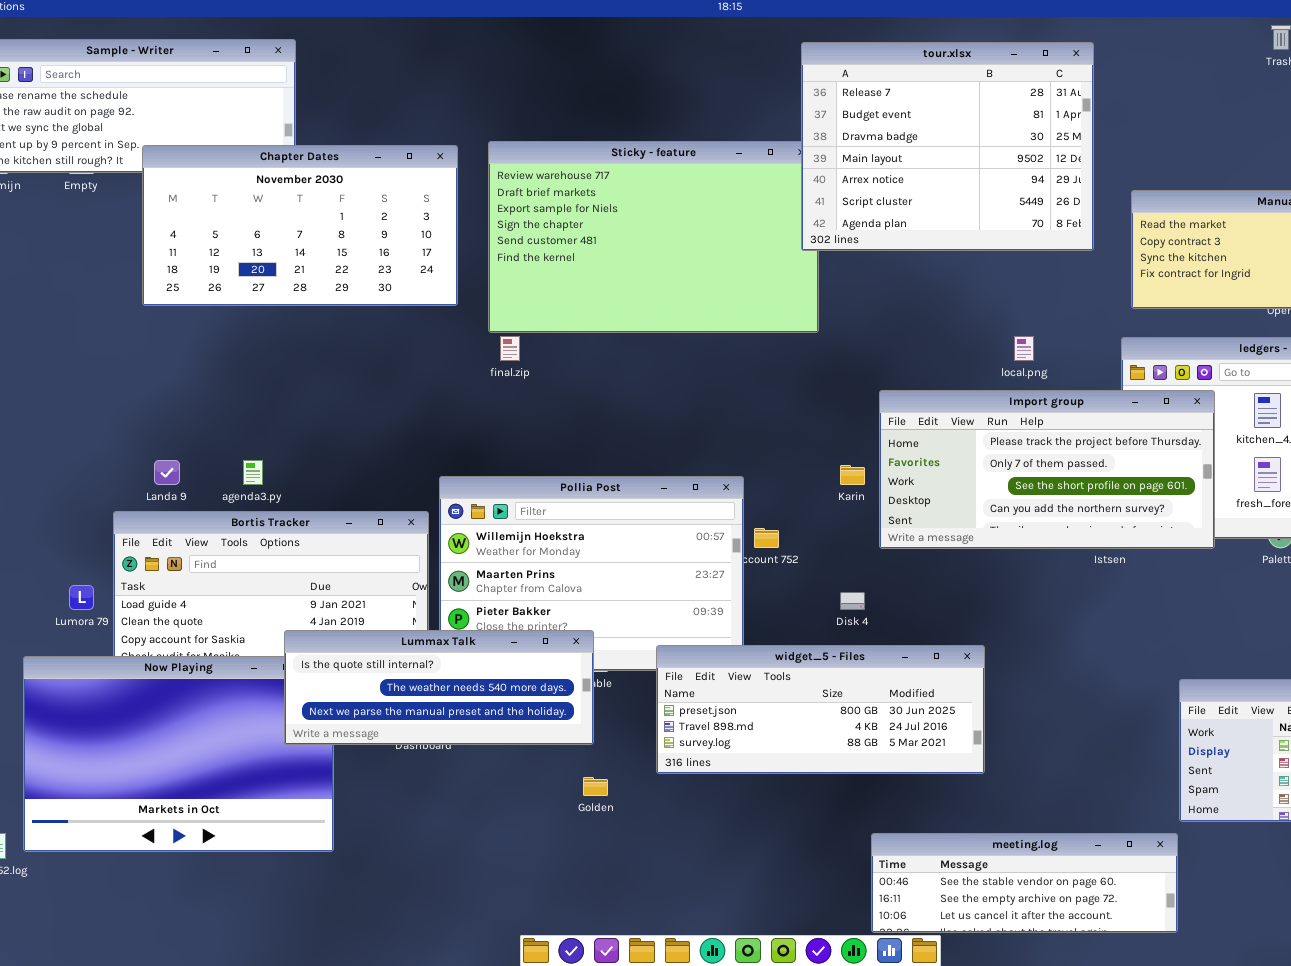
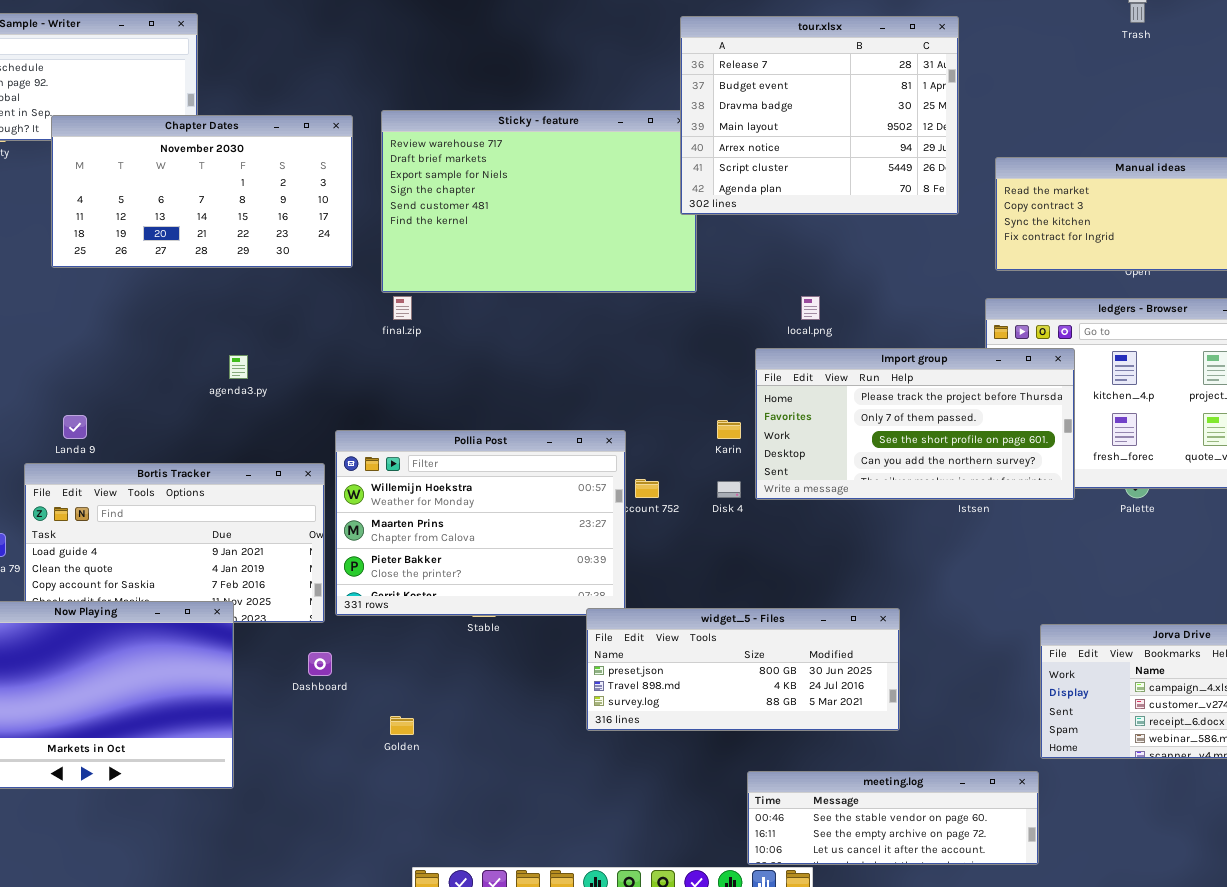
local.png: [1014,336,1034,361] -> [801,296,820,320], moved
agenda3.py: [243,460,263,485] -> [229,355,248,379], moved
Disk 4: [840,592,865,610] -> [717,481,741,498], moved
Lummax Talk: [284,630,594,745] -> none, closed
widget_5 - Files: [656,645,985,774] -> [586,608,900,731], moved
Golden: [583,777,608,796] -> [390,716,414,735], moved

